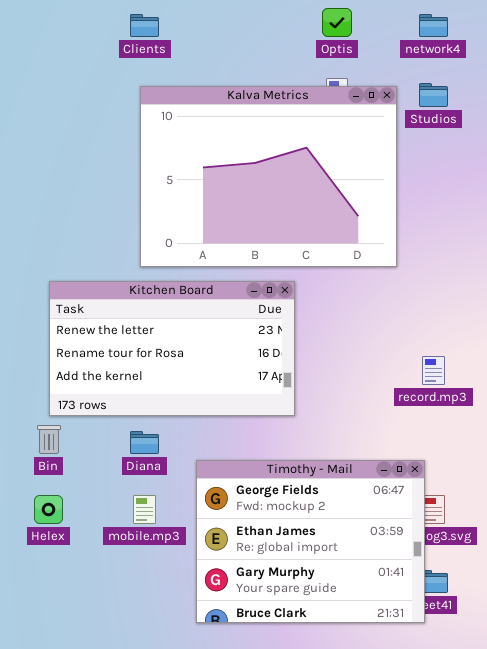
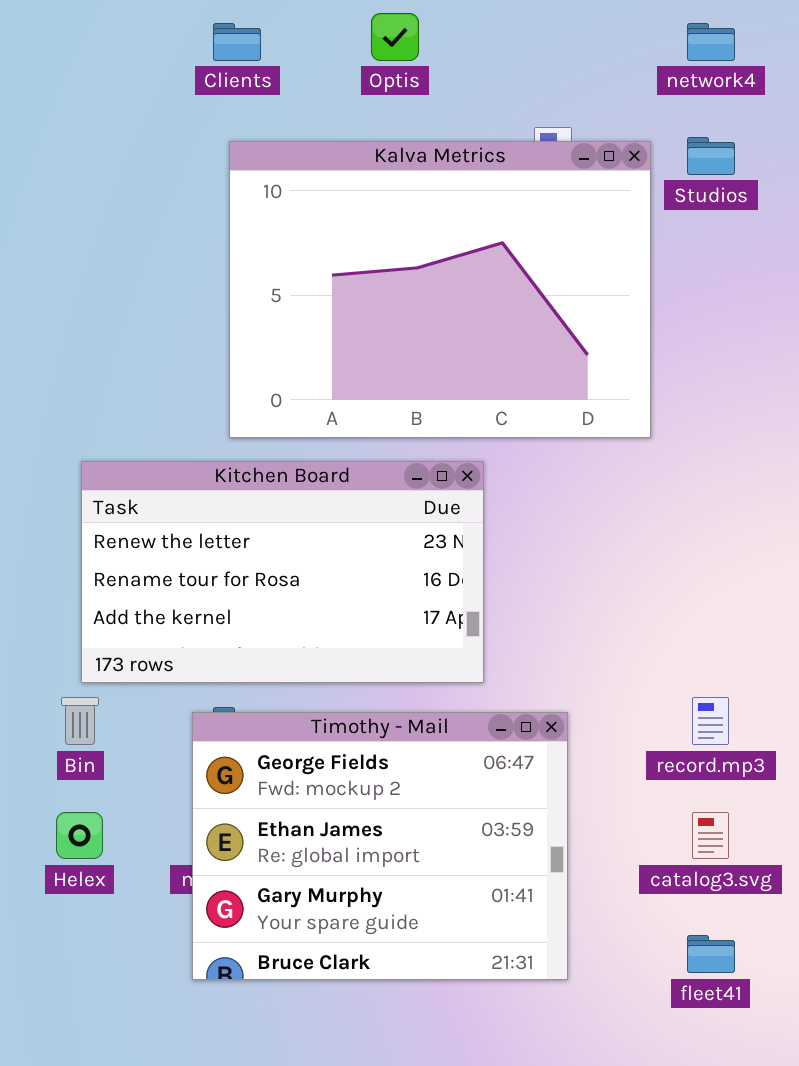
Optis: [322,8,352,37] -> [371,13,419,61], moved
record.mp3: [422,356,445,385] -> [692,697,729,745], moved
Timothy - Mail: [196,460,425,623] -> [192,712,568,980], moved

